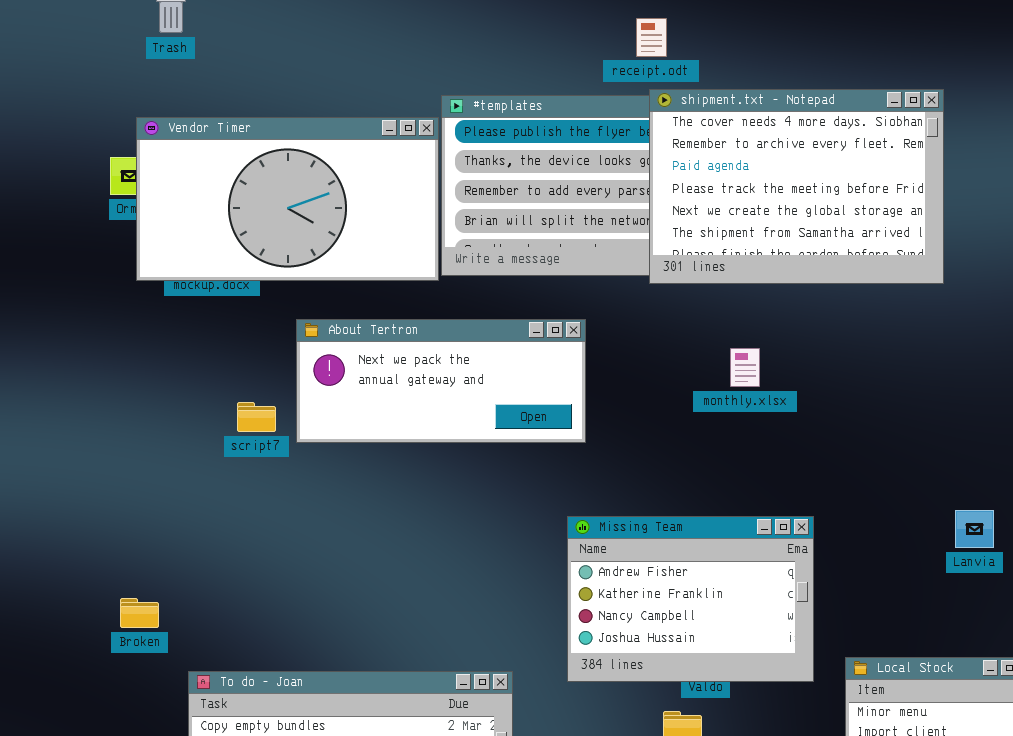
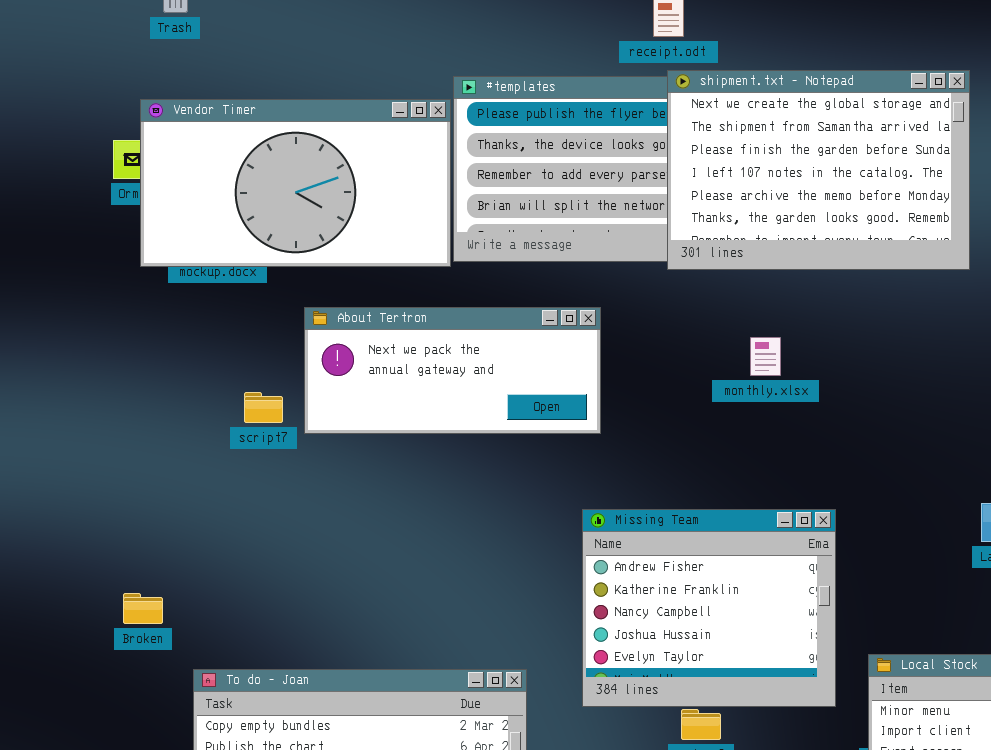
shipment.txt - Notepad: [649,89,944,284] -> [667,70,970,270], scrolled down 4 rows
Missing Team: [567,516,814,682] -> [582,509,836,707], resized

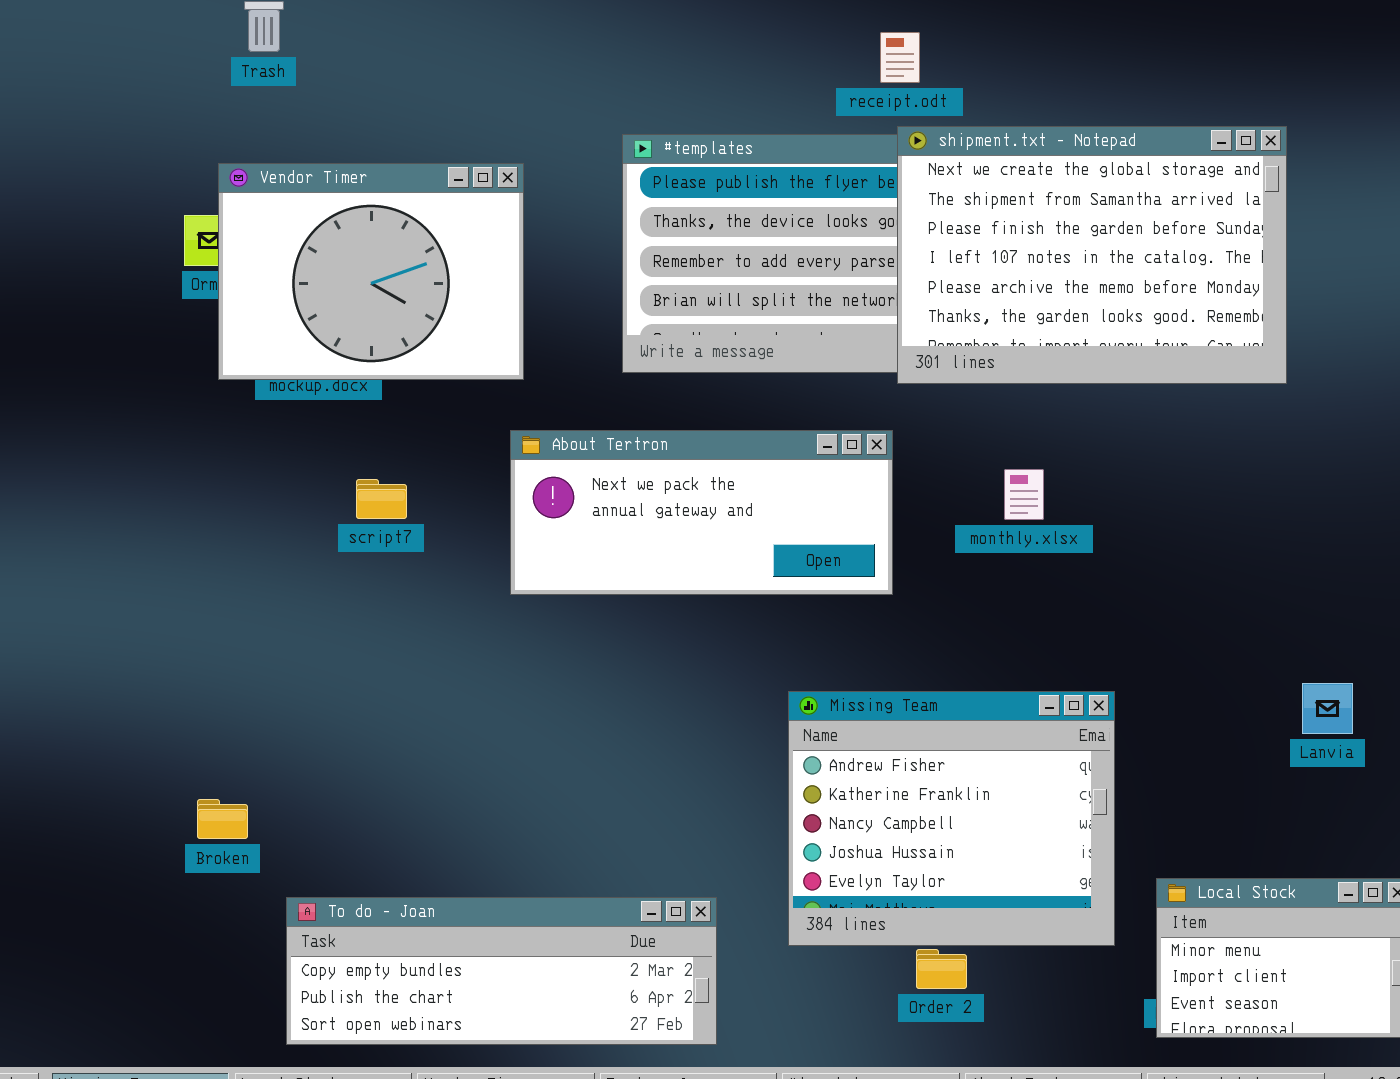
Vendor Timer: [140,99,451,267] -> [218,163,524,380], resized
About Tertron: [304,307,601,434] -> [510,430,893,595], moved
script7: [244,392,283,423] -> [356,479,407,519], moved

